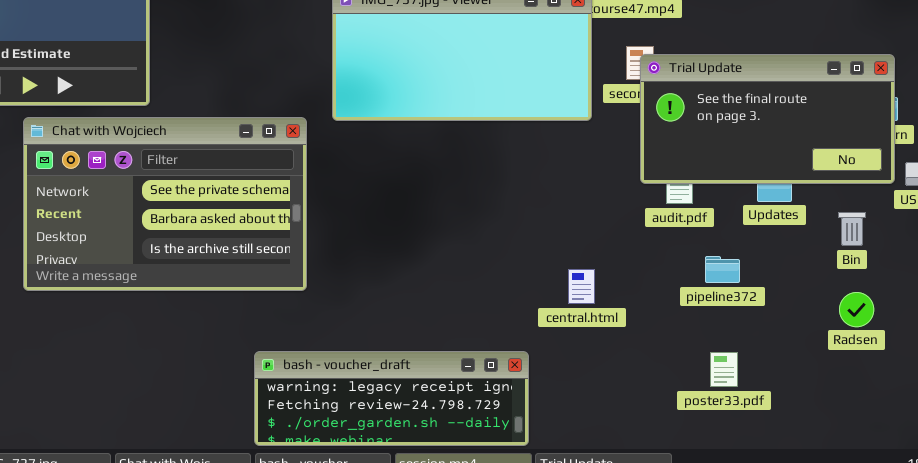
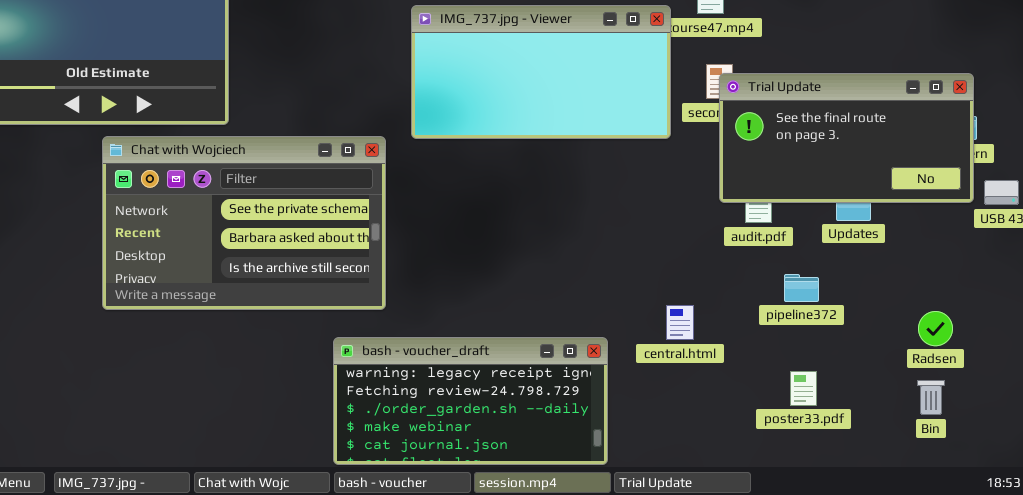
Bin: [838,212,866,246] -> [917,380,945,415], moved
central.html: [568,269,595,304] -> [666,305,694,340], moved
bash - voucher_draft: [254,351,529,446] -> [333,337,608,465], resized

